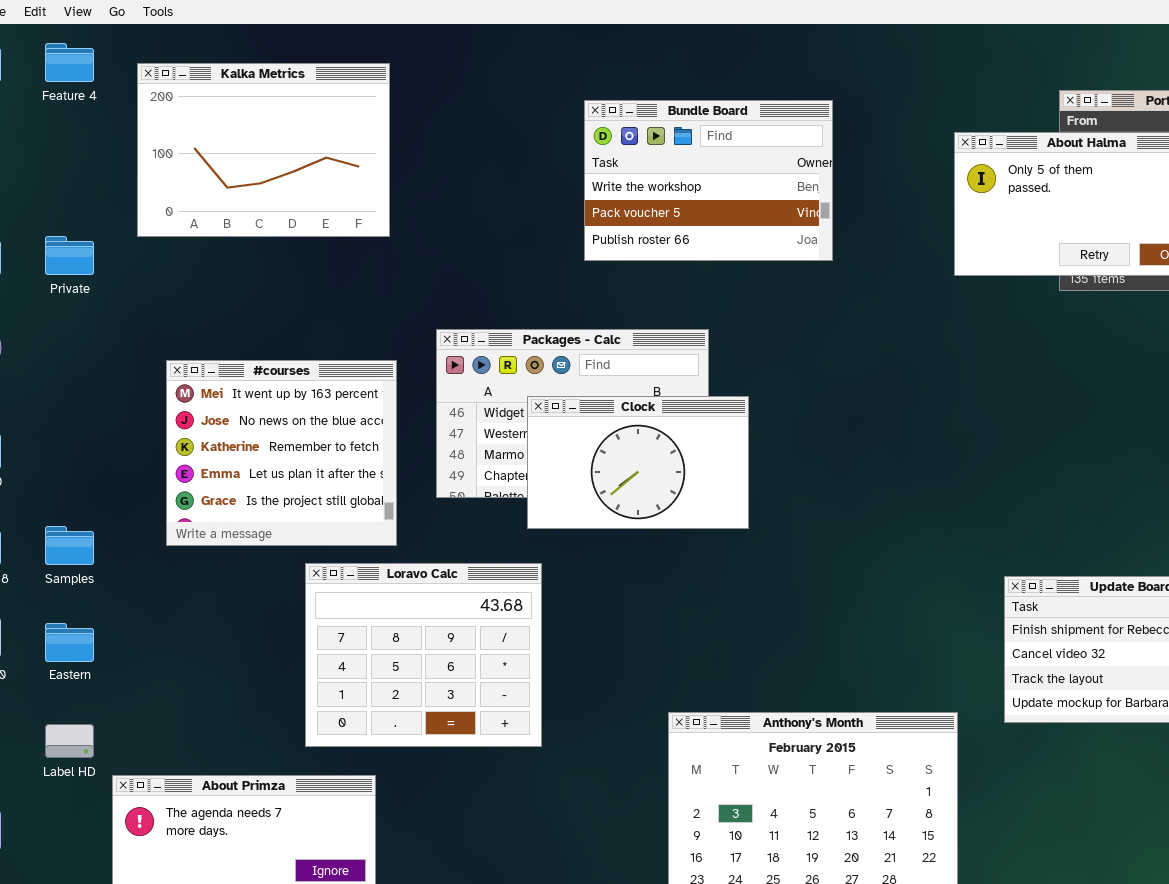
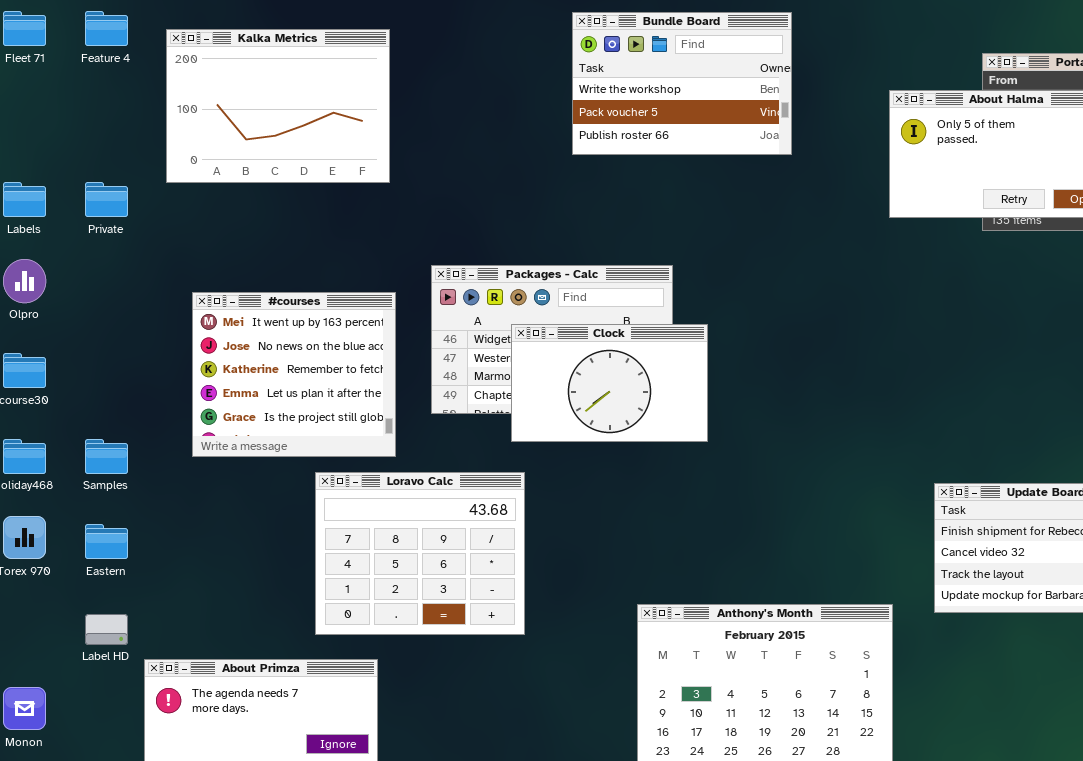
Bundle Board: [584,100,833,261] -> [572,12,792,155], moved

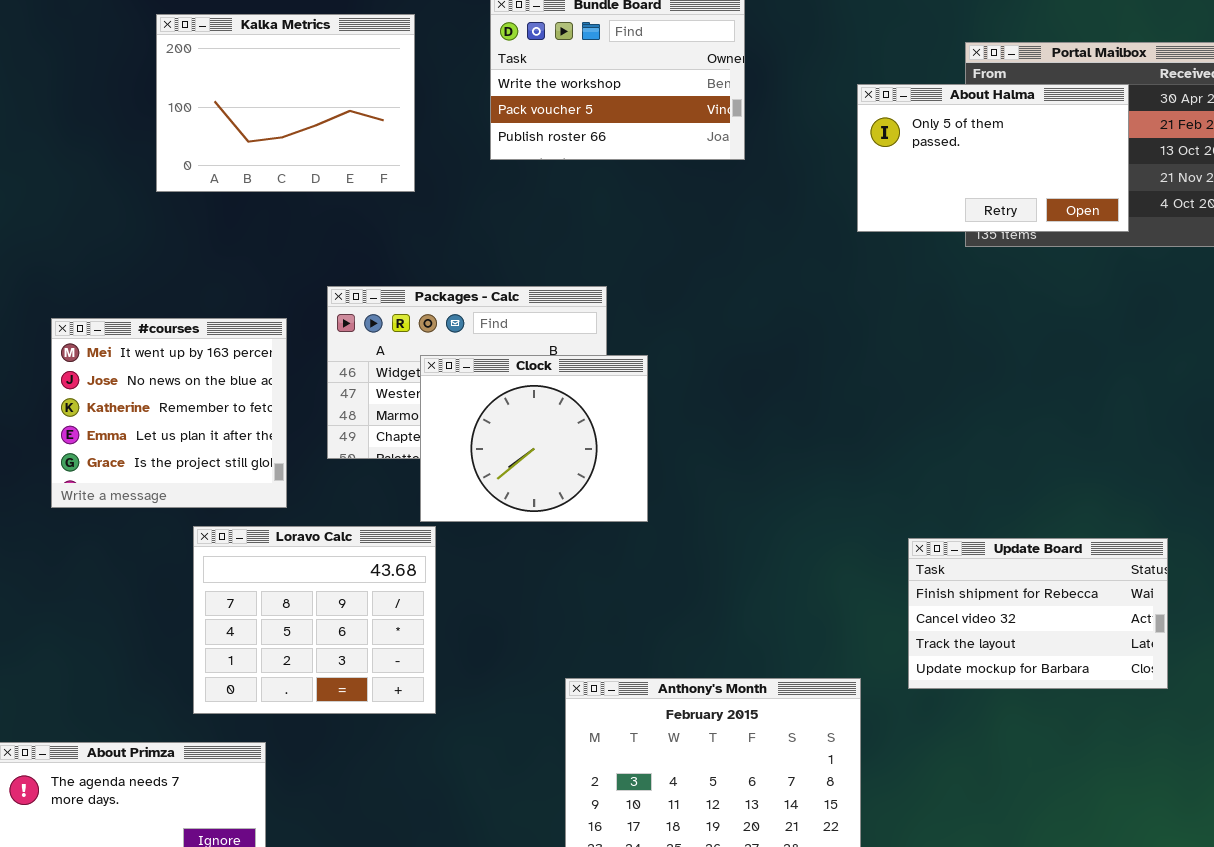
Kalka Metrics: [166,29,390,183] -> [156,14,415,192], moved
Clock: [511,324,708,442] -> [420,355,648,522], resized

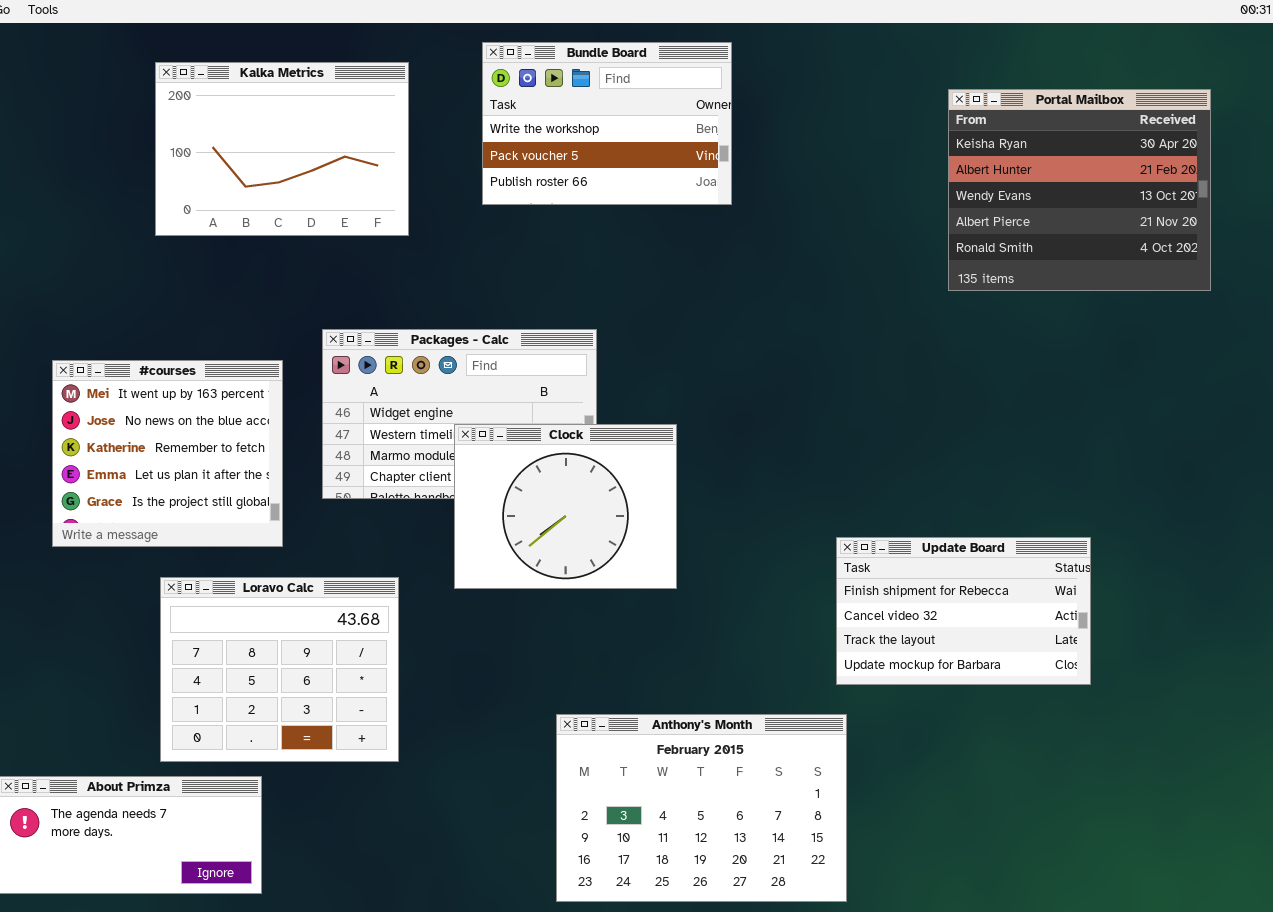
About Halma: [857,84,1129,232] -> none, closed
Clock: [420,355,648,522] -> [454,424,677,589], moved
Loravo Calc: [193,526,436,714] -> [160,577,399,762], moved
Update Board: [908,538,1168,689] -> [836,537,1091,685], moved

